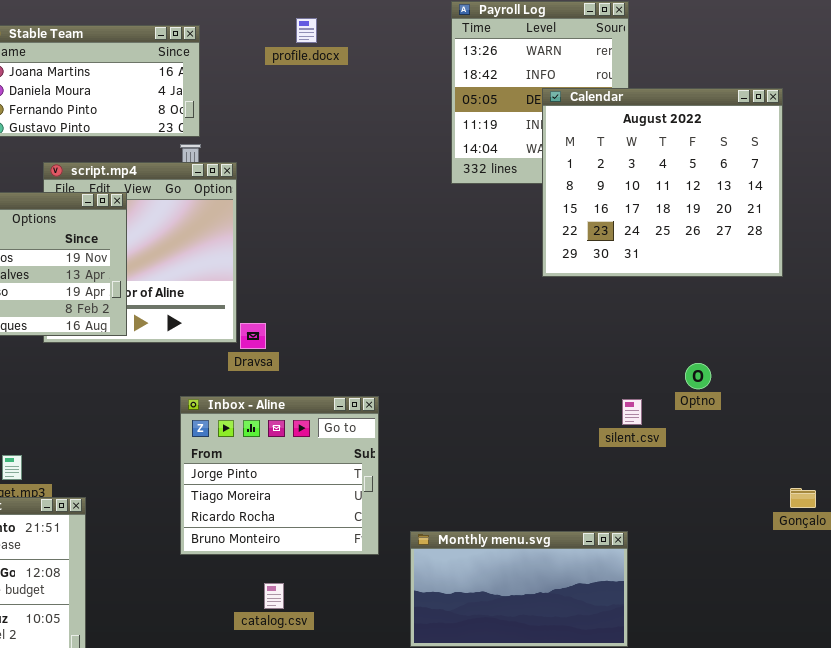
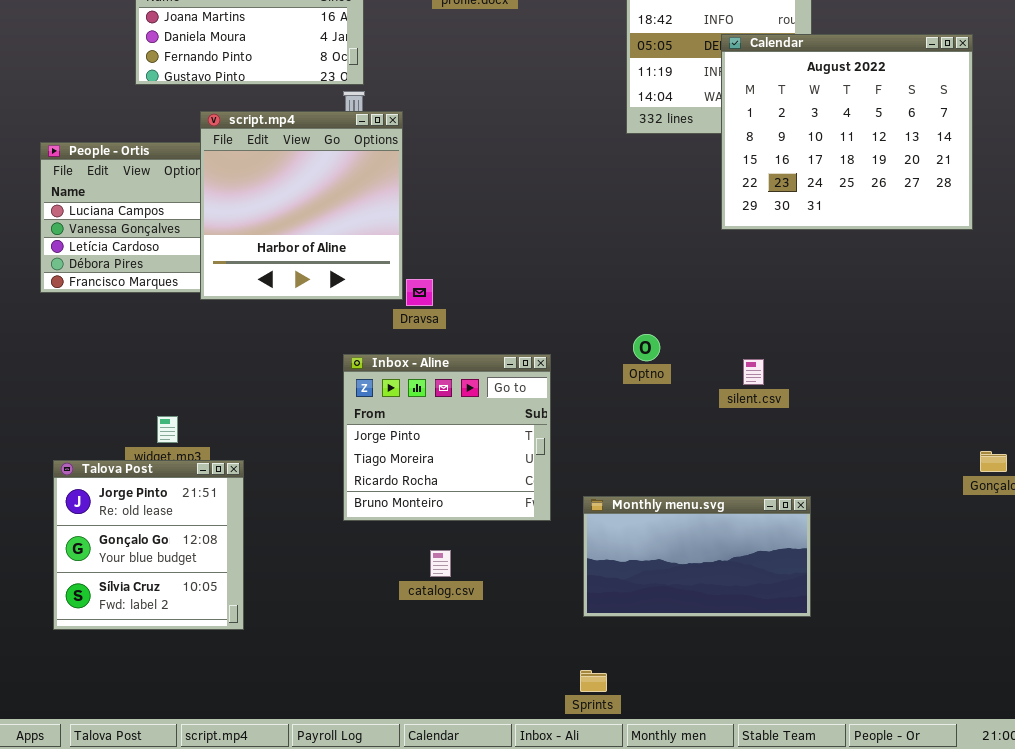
script.mp4: [43,162,237,343] -> [200,111,403,300], raised
Optno: [685,363,711,389] -> [633,334,660,361], moved
silent.csv: [622,399,642,425] -> [743,359,764,385], moved

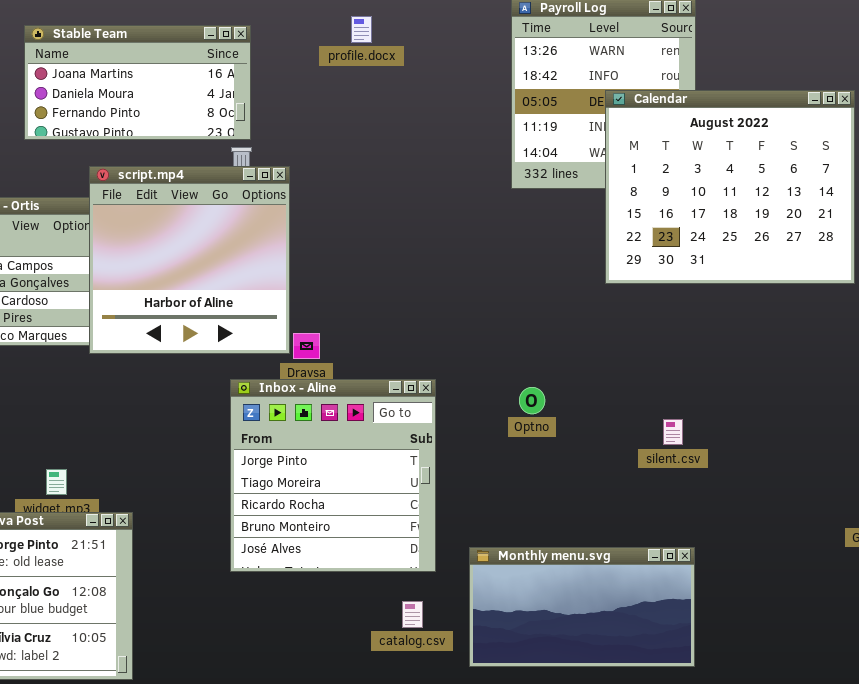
Inbox - Aline: [343,354,551,521] -> [230,379,436,572], resized
silent.csv: [743,359,764,385] -> [663,419,683,445], moved
catalog.csv: [430,550,451,577] -> [402,601,423,628], moved

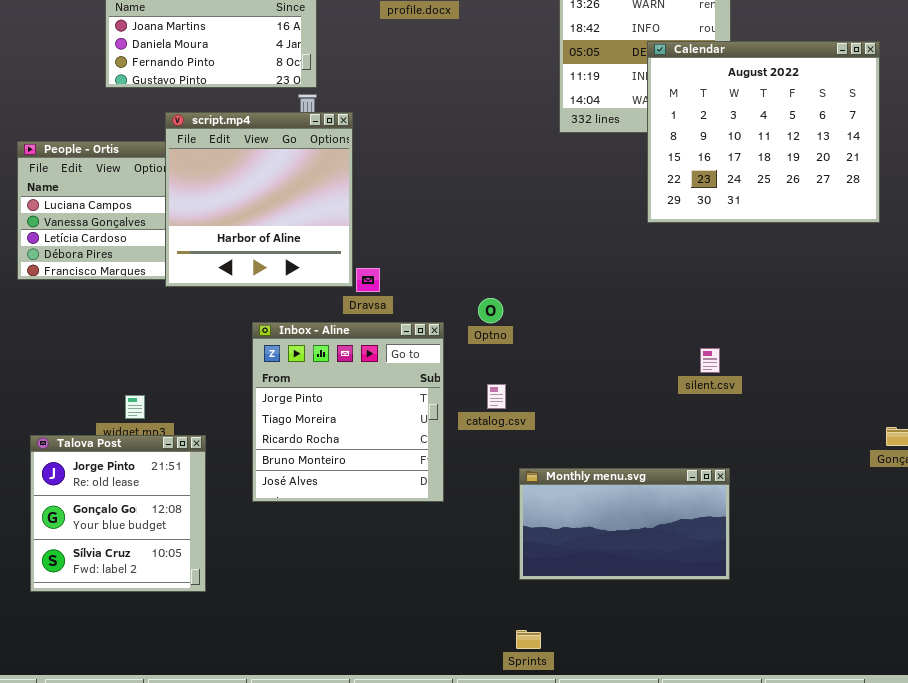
Inbox - Aline: [230,379,436,572] -> [252,322,444,502], moved
Optno: [519,387,545,414] -> [478,298,503,323], moved
catalog.csv: [402,601,423,628] -> [487,384,506,409], moved

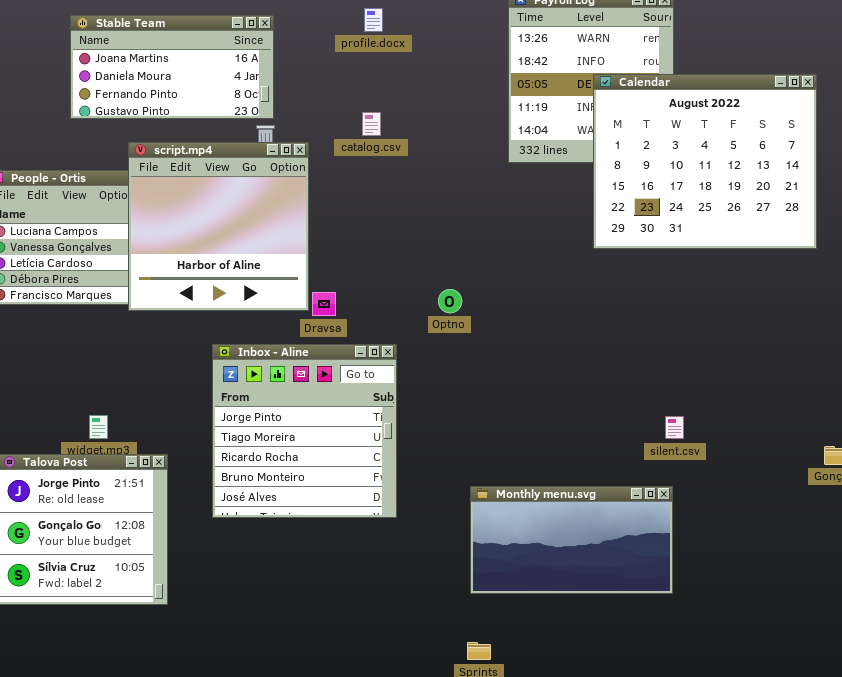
Optno: [478,298,503,323] -> [438,289,462,313], moved
silent.csv: [700,348,720,373] -> [665,416,684,439], moved
catalog.csv: [487,384,506,409] -> [362,112,381,136], moved

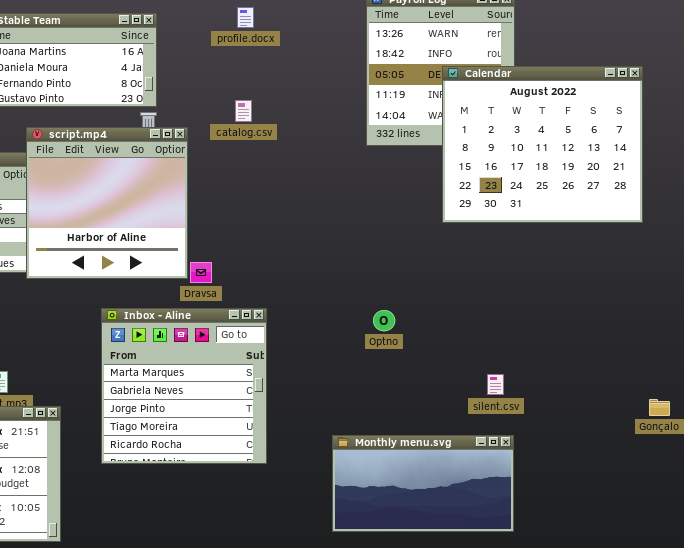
Optno: [438,289,462,313] -> [373,310,395,331], moved
Inbox - Aline: [212,344,397,518] -> [101,308,267,464], scrolled up 2 rows
silent.csv: [665,416,684,439] -> [487,374,504,395], moved

